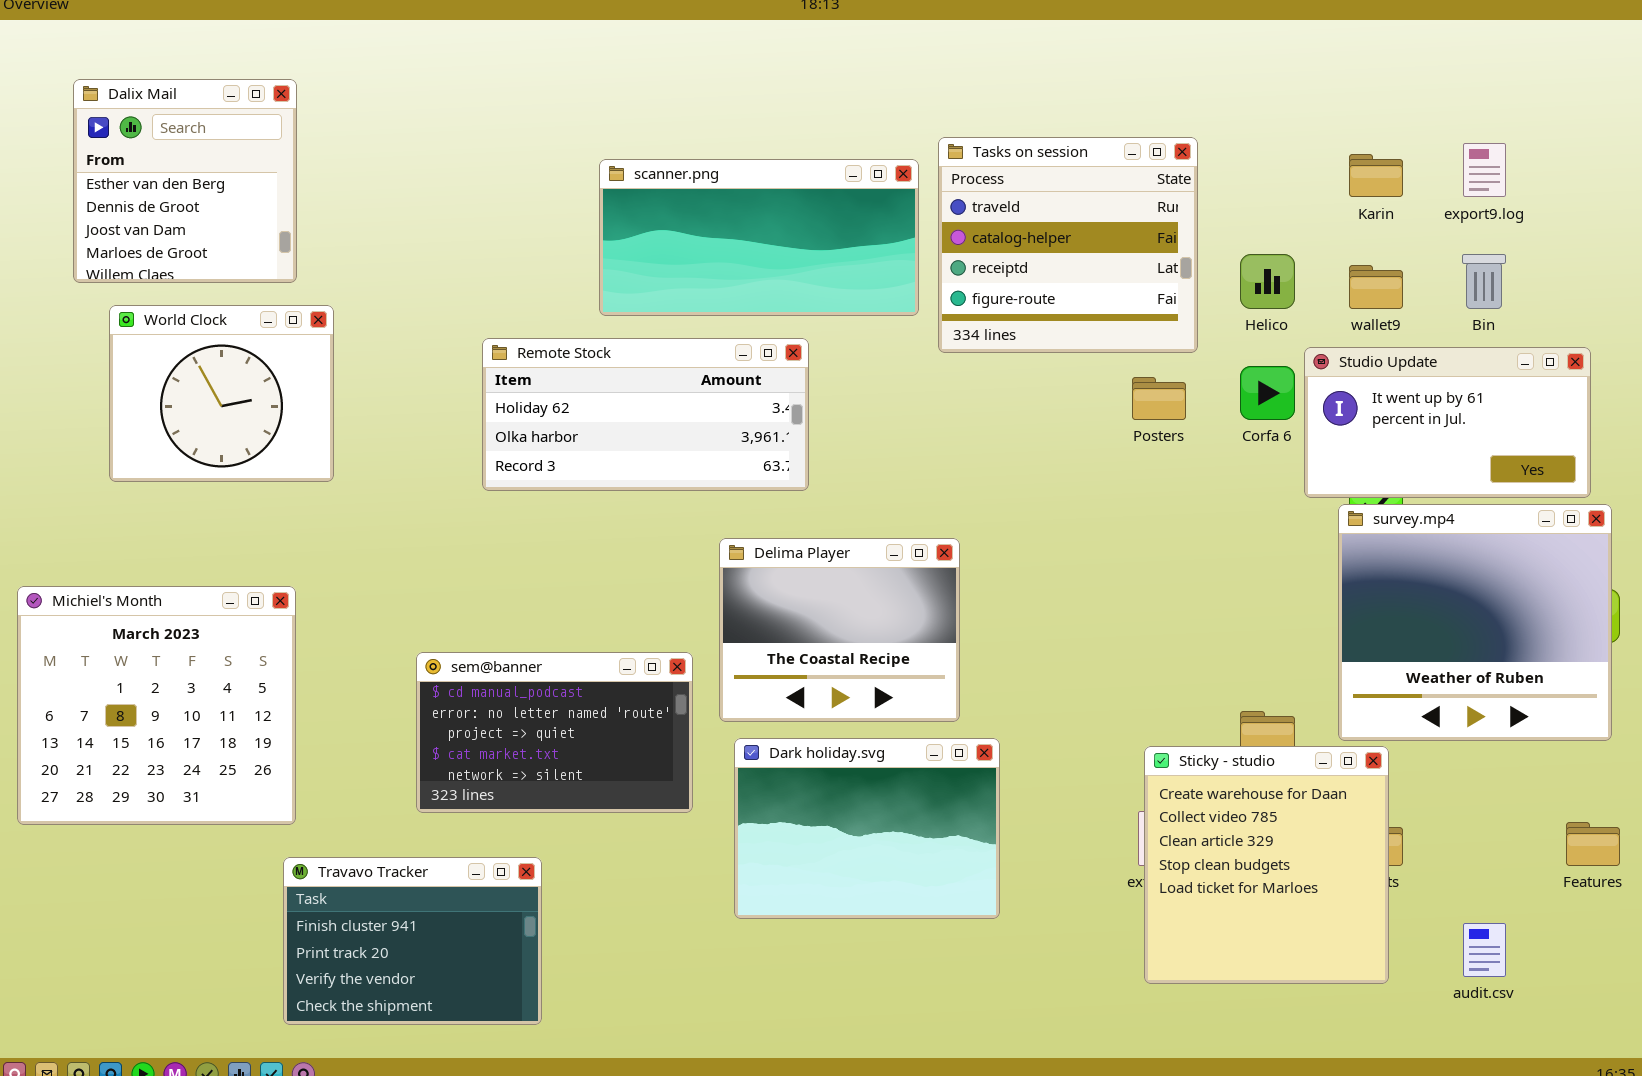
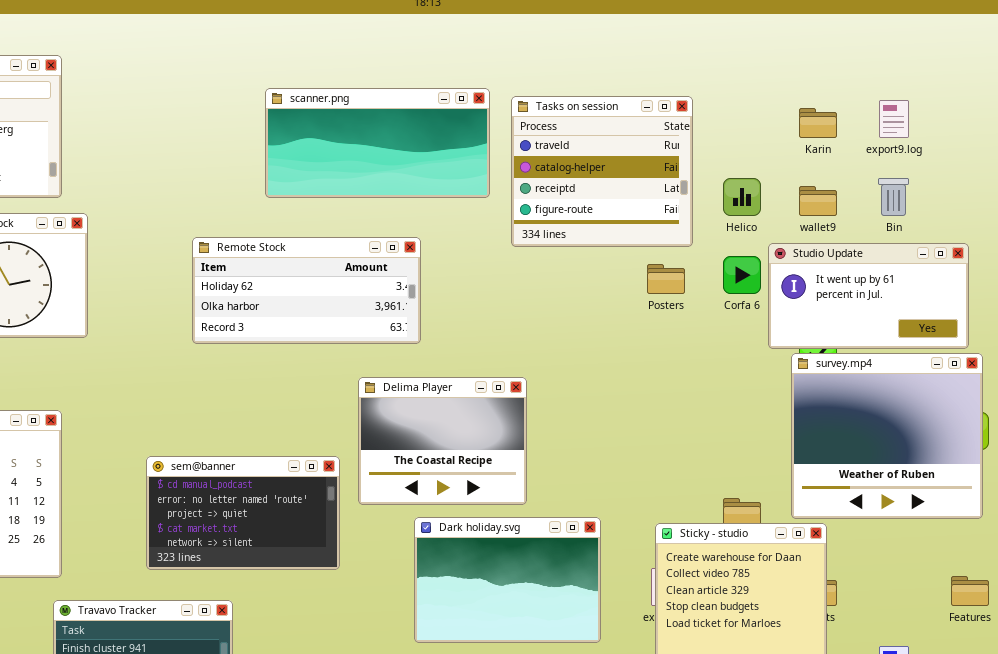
scanner.png: [599,159,919,316] -> [265,88,490,198], moved
Dark holiday.svg: [734,738,1000,919] -> [414,517,601,643], moved

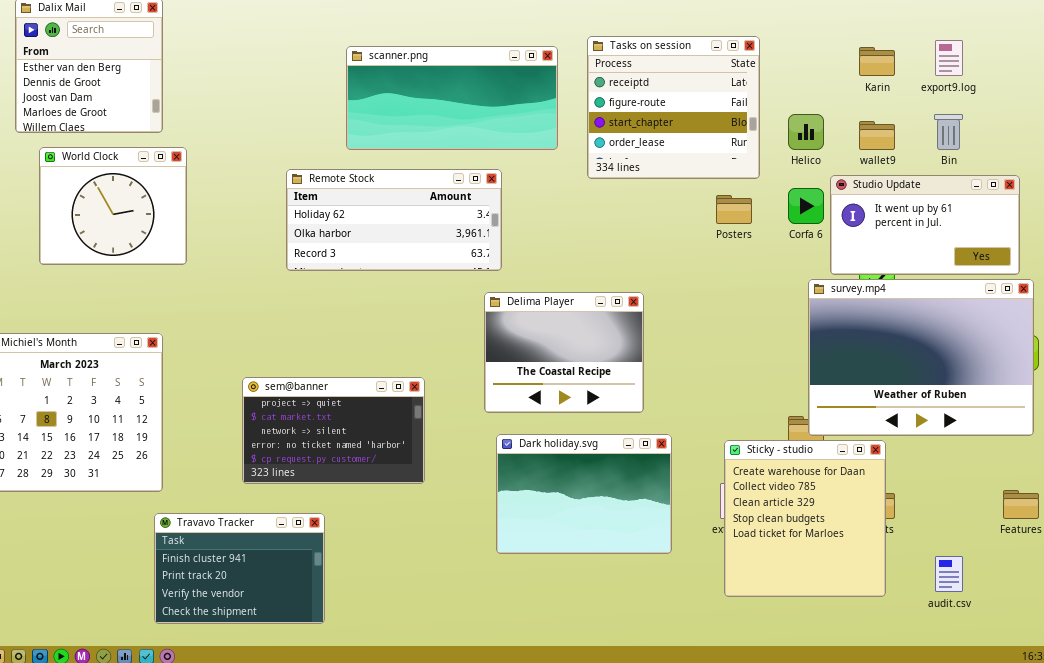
scanner.png: [265,88,490,198] -> [346,46,558,150], moved
Tasks on session: [511,96,693,247] -> [587,36,760,179], scrolled down 2 rows
survey.mp4: [791,353,983,519] -> [808,279,1034,436], resized
Delima Player: [358,377,527,505] -> [484,292,644,413], moved
sem@banner: [146,456,340,570] -> [242,377,425,484], scrolled down 2 rows

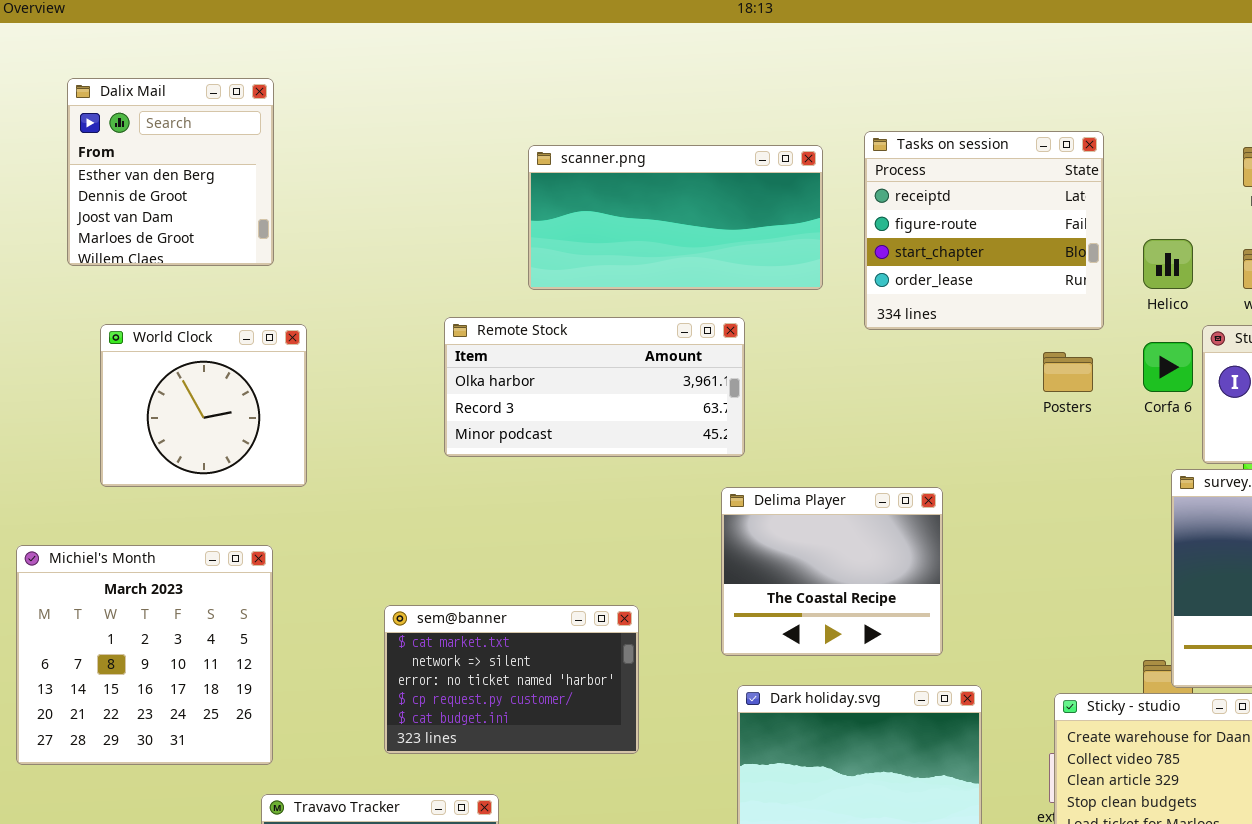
World Clock: [39,147,187,265] -> [100,324,307,487], moved
Remote Stock: [286,169,502,271] -> [444,317,745,457], scrolled down 1 row
sem@banner: [242,377,425,484] -> [384,605,639,754], scrolled down 1 row

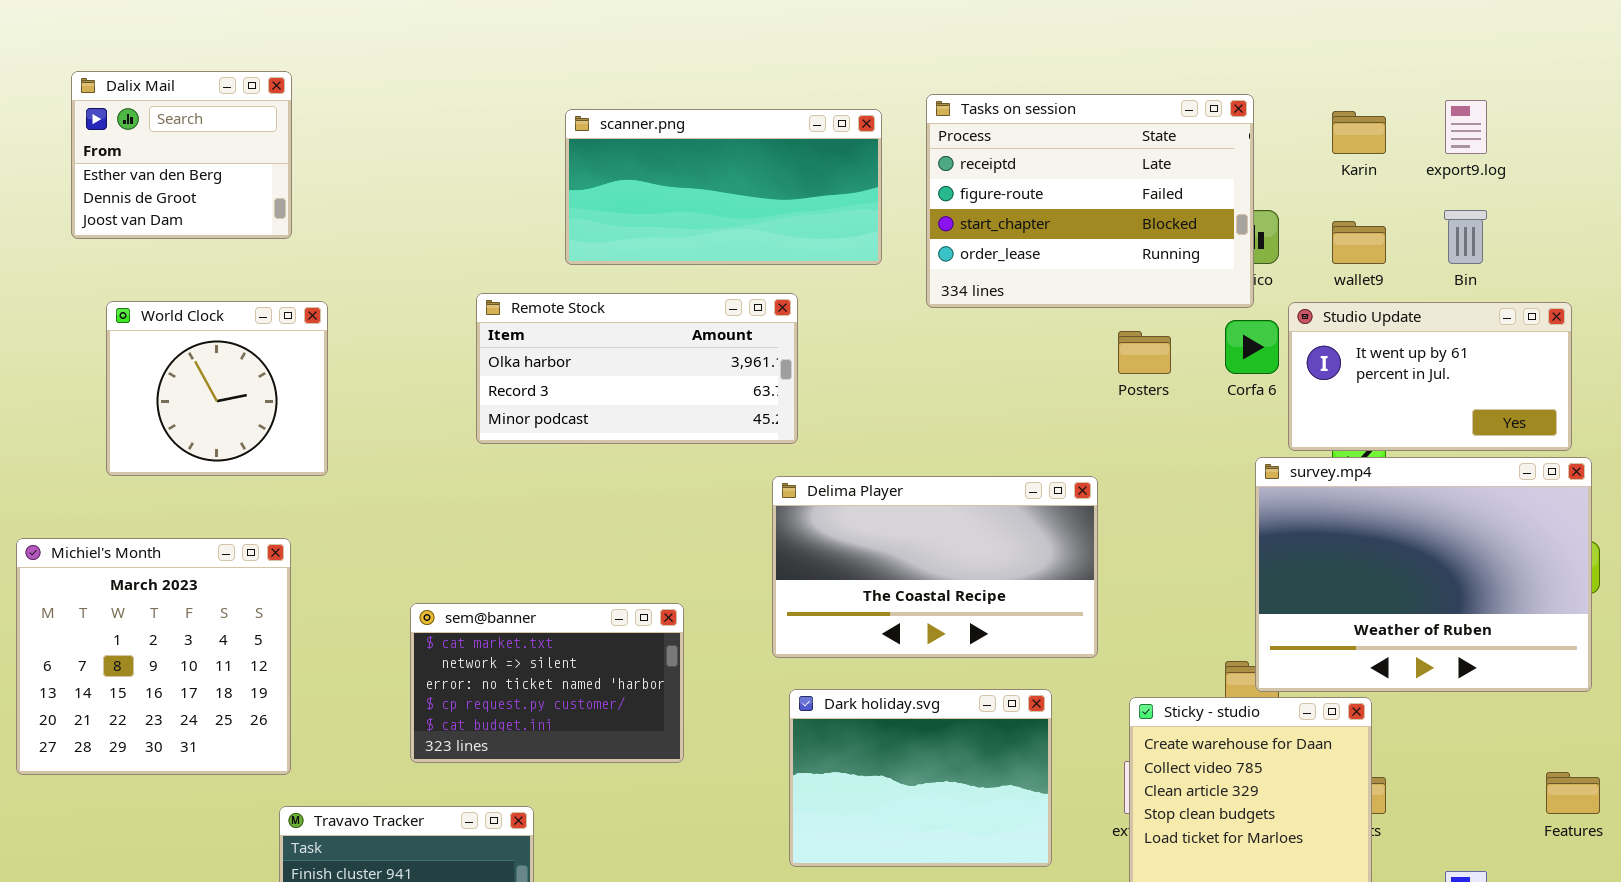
Dalix Mail: [67,78,274,266] -> [71,71,292,239], resized
Tasks on session: [864,131,1104,330] -> [926,94,1254,308], resized
Delima Player: [721,487,943,656] -> [772,476,1098,658], resized

